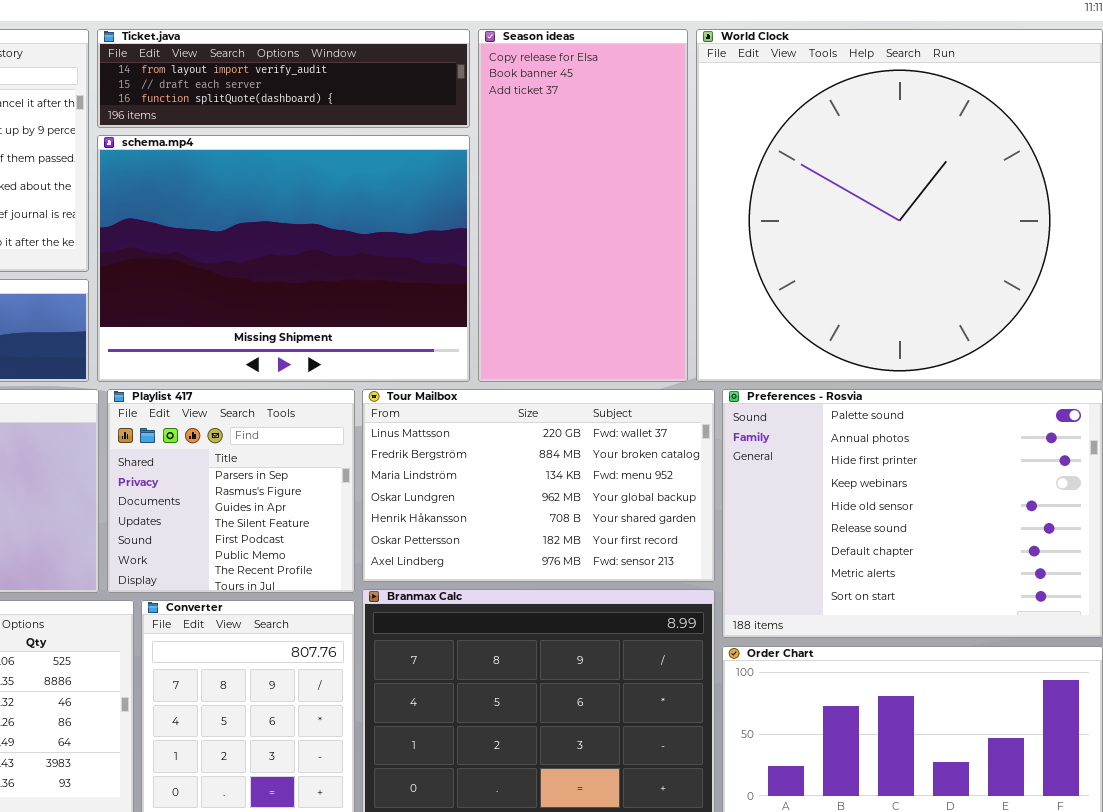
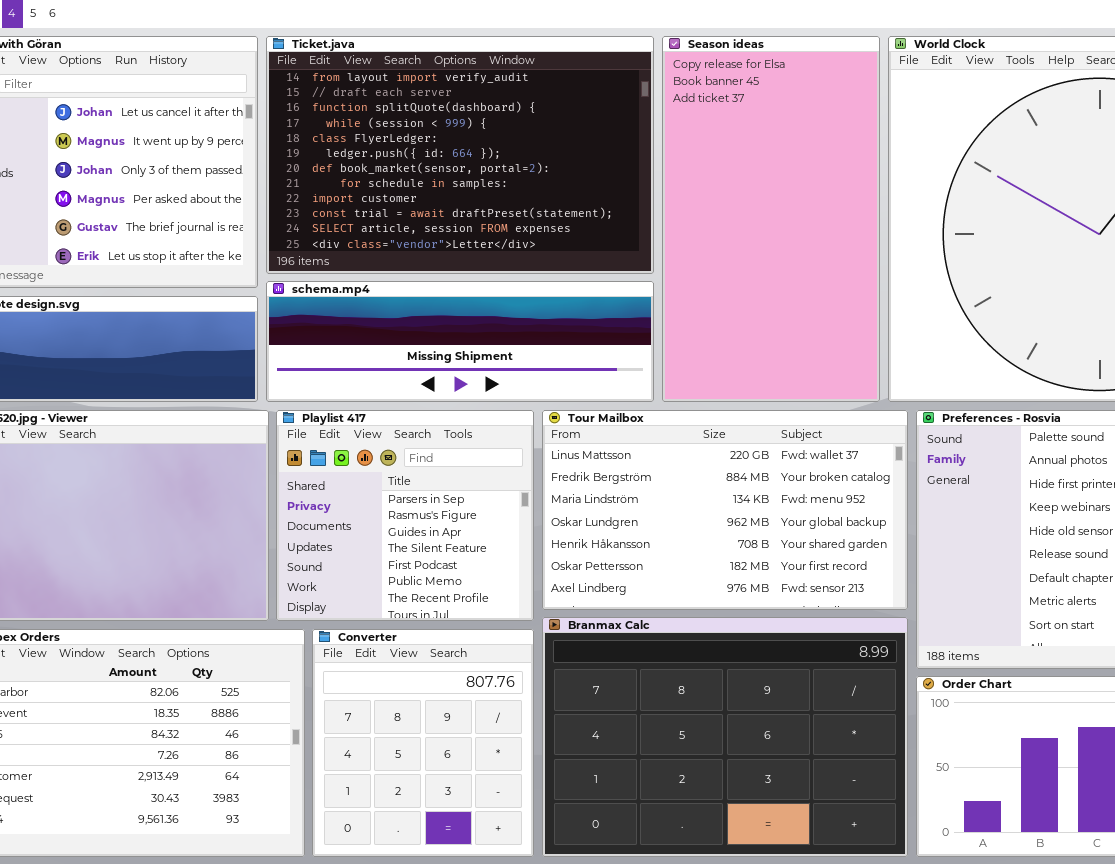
Ticket.java: [97,29,470,128] -> [266,36,654,274], resized
schema.mp4: [97,135,470,382] -> [266,281,654,402], resized

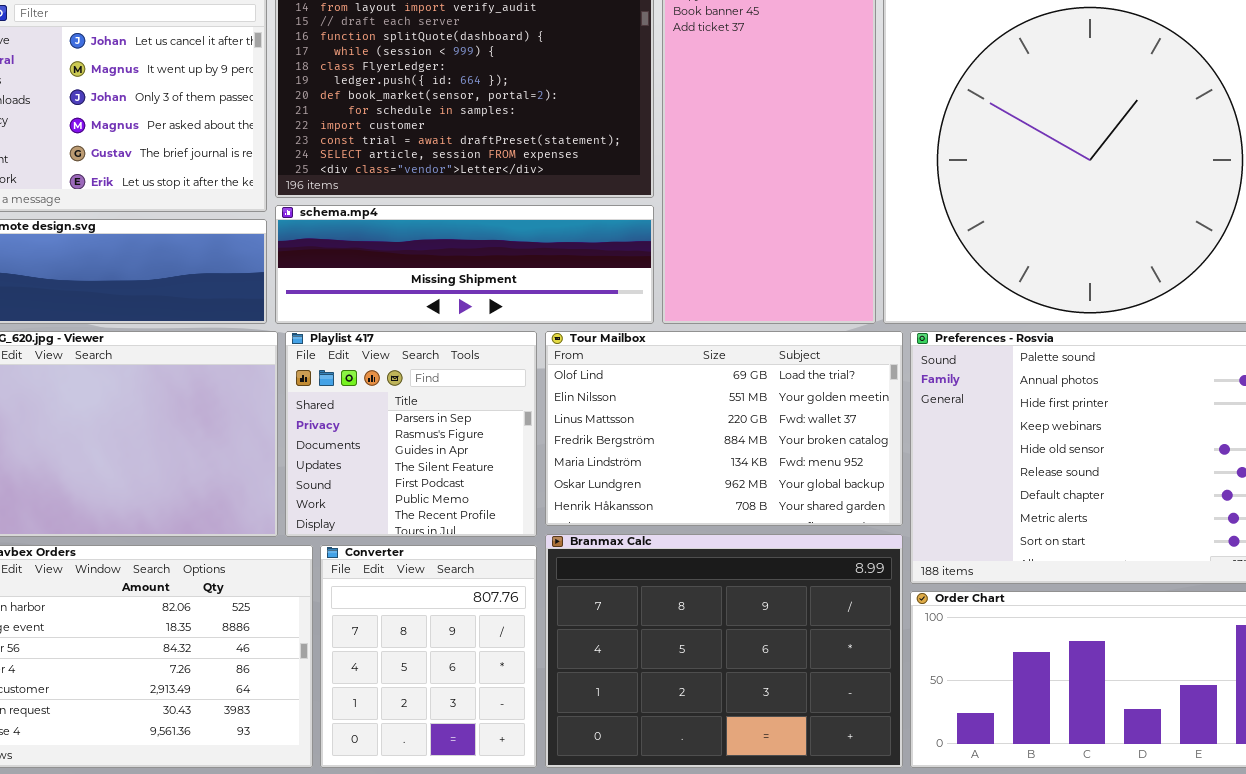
Tour Mailbox: [542,410,908,610] -> [545,331,903,526], scrolled up 2 rows

